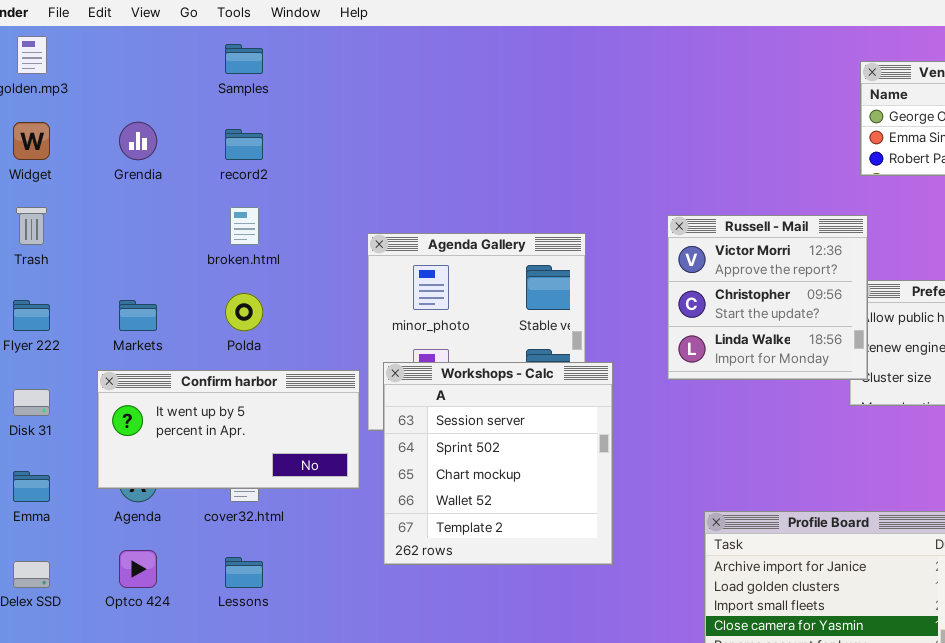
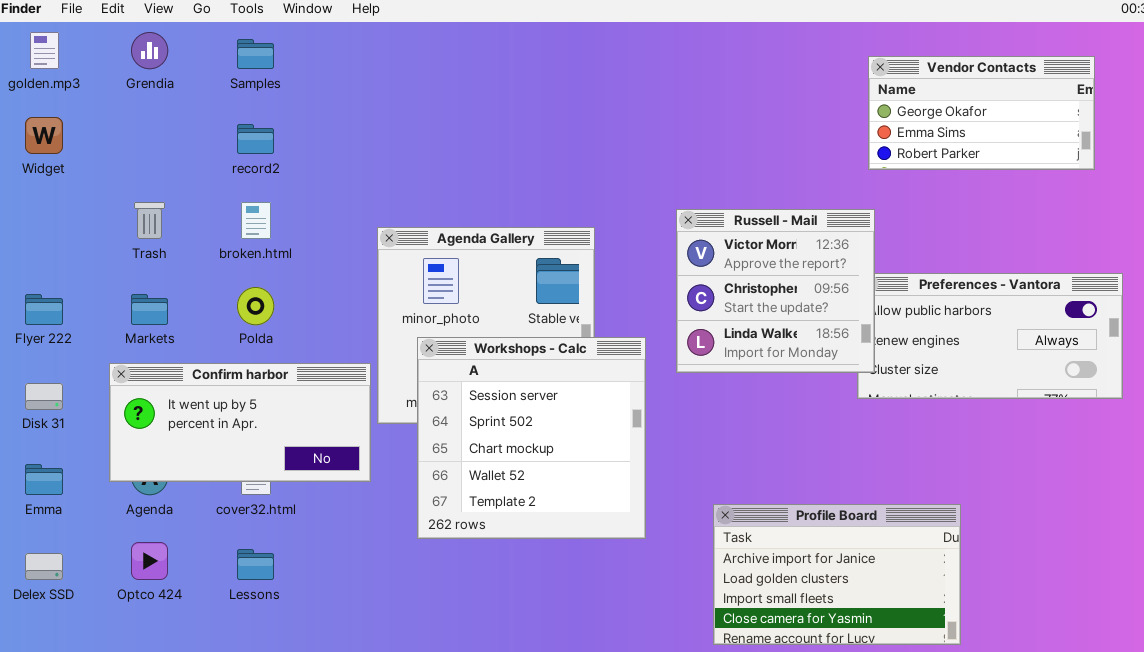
Grendia: [119,122,157,160] -> [131,32,168,69], moved
Trash: [16,207,47,245] -> [134,202,165,239], moved
Workshops - Calc: [383,362,613,565] -> [417,337,646,539], moved

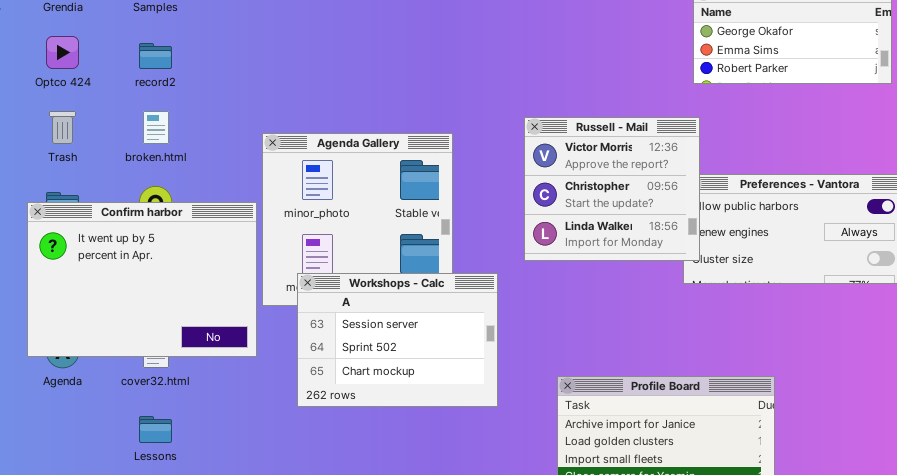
Workshops - Calc: [417,337,646,539] -> [297,273,498,407], resized
Confirm harbor: [109,363,371,482] -> [27,202,257,357], resized
Optco 424: [131,542,168,580] -> [46,36,79,69], moved

